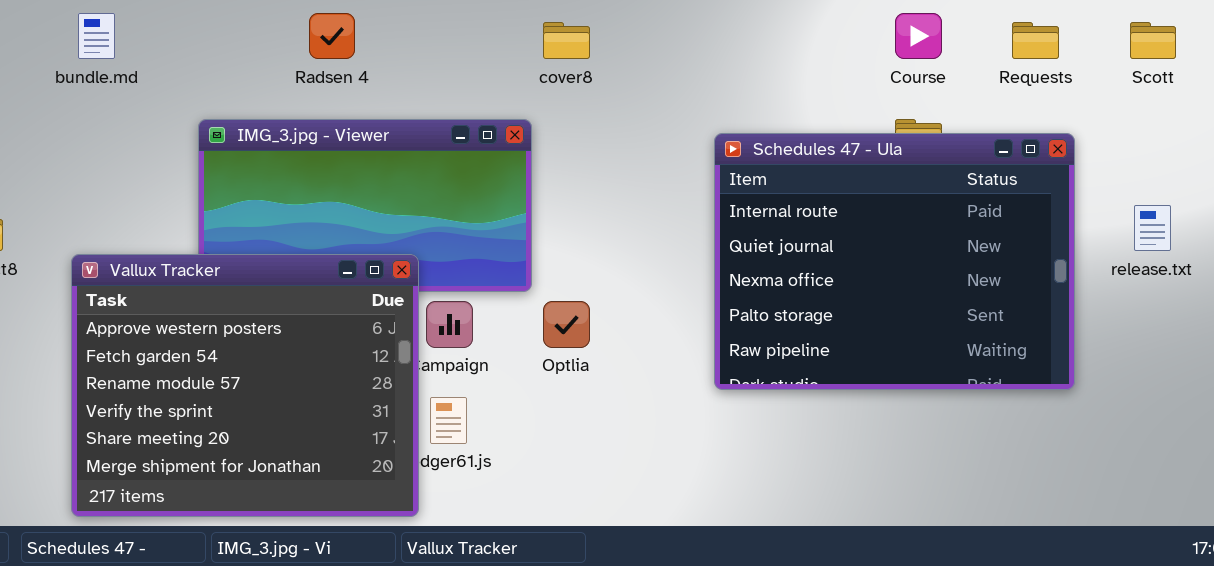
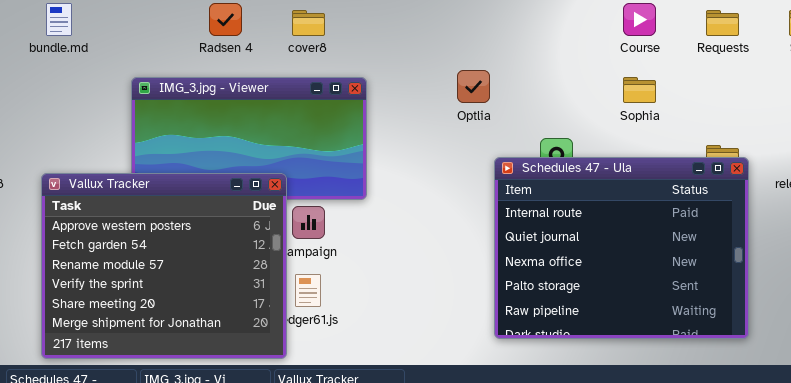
cover8: [543,22,590,59] -> [292,10,325,36], moved
Schedules 47 - Ula: [714,133,1075,390] -> [494,157,749,339], moved
Optlia: [543,301,590,348] -> [457,70,490,103], moved

